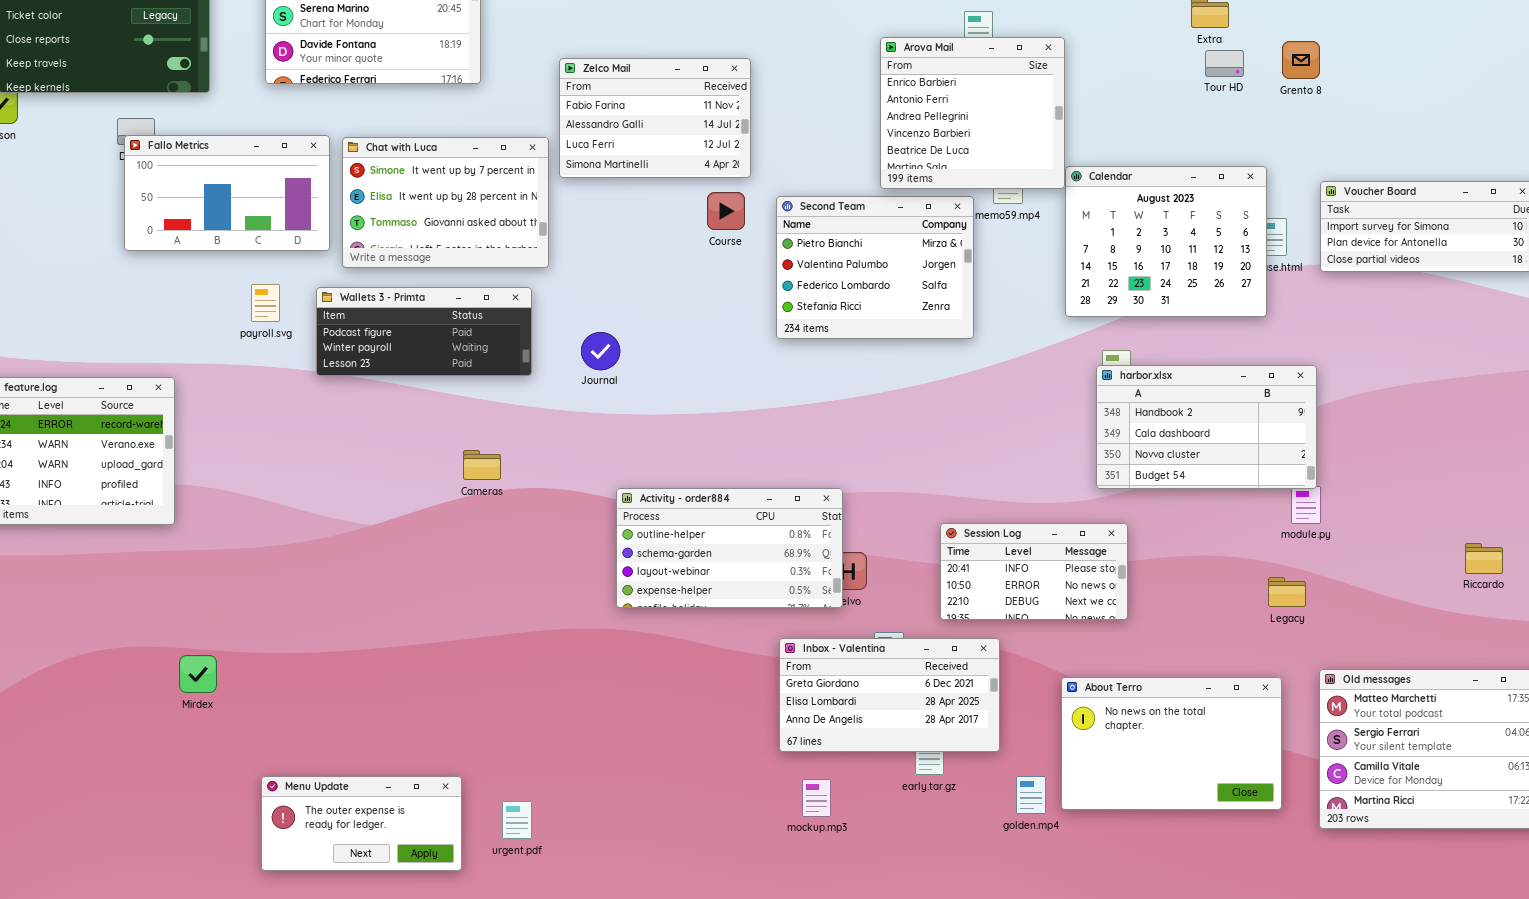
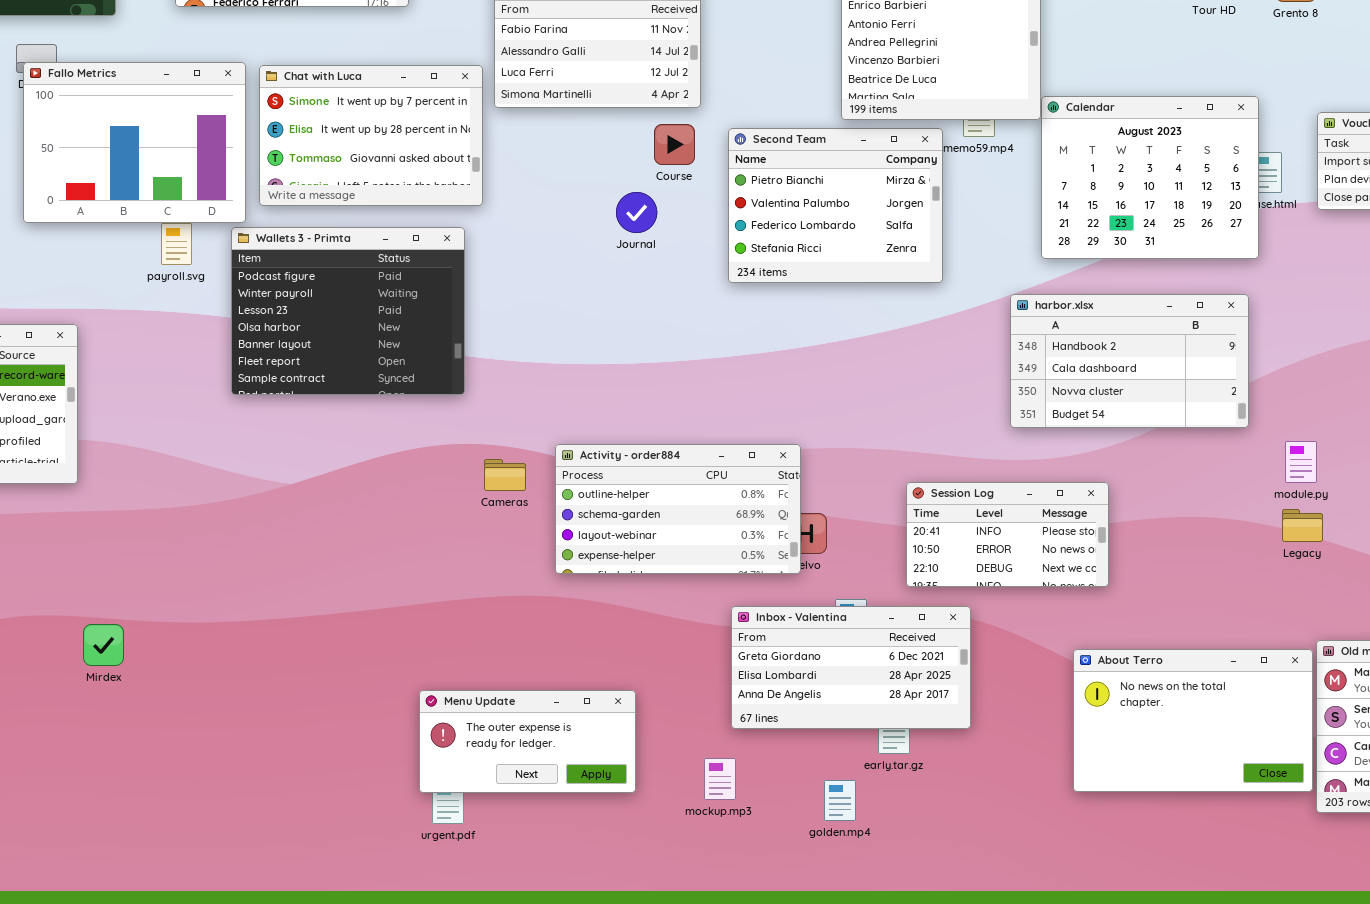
Fallo Metrics: [124,135,330,251] -> [23,62,246,223], resized
Wallets 3 - Primta: [316,287,532,376] -> [231,227,465,395], resized
Journal: [581,332,620,370] -> [616,192,657,233], moved
harbor.xlsx: [1096,365,1317,489] -> [1010,294,1249,428], moved
Cameras: [463,450,501,480] -> [484,459,526,491], moved
Legacy: [1268,577,1306,607] -> [1282,509,1323,542], moved
About Terro: [1061,677,1282,810] -> [1073,649,1313,792], moved
Menu Update: [261,776,462,871] -> [419,690,636,793], moved
golden.mp4: [1016,776,1046,814] -> [824,780,856,821], moved
mockup.mp3: [802,779,831,817] -> [704,758,736,800], moved

